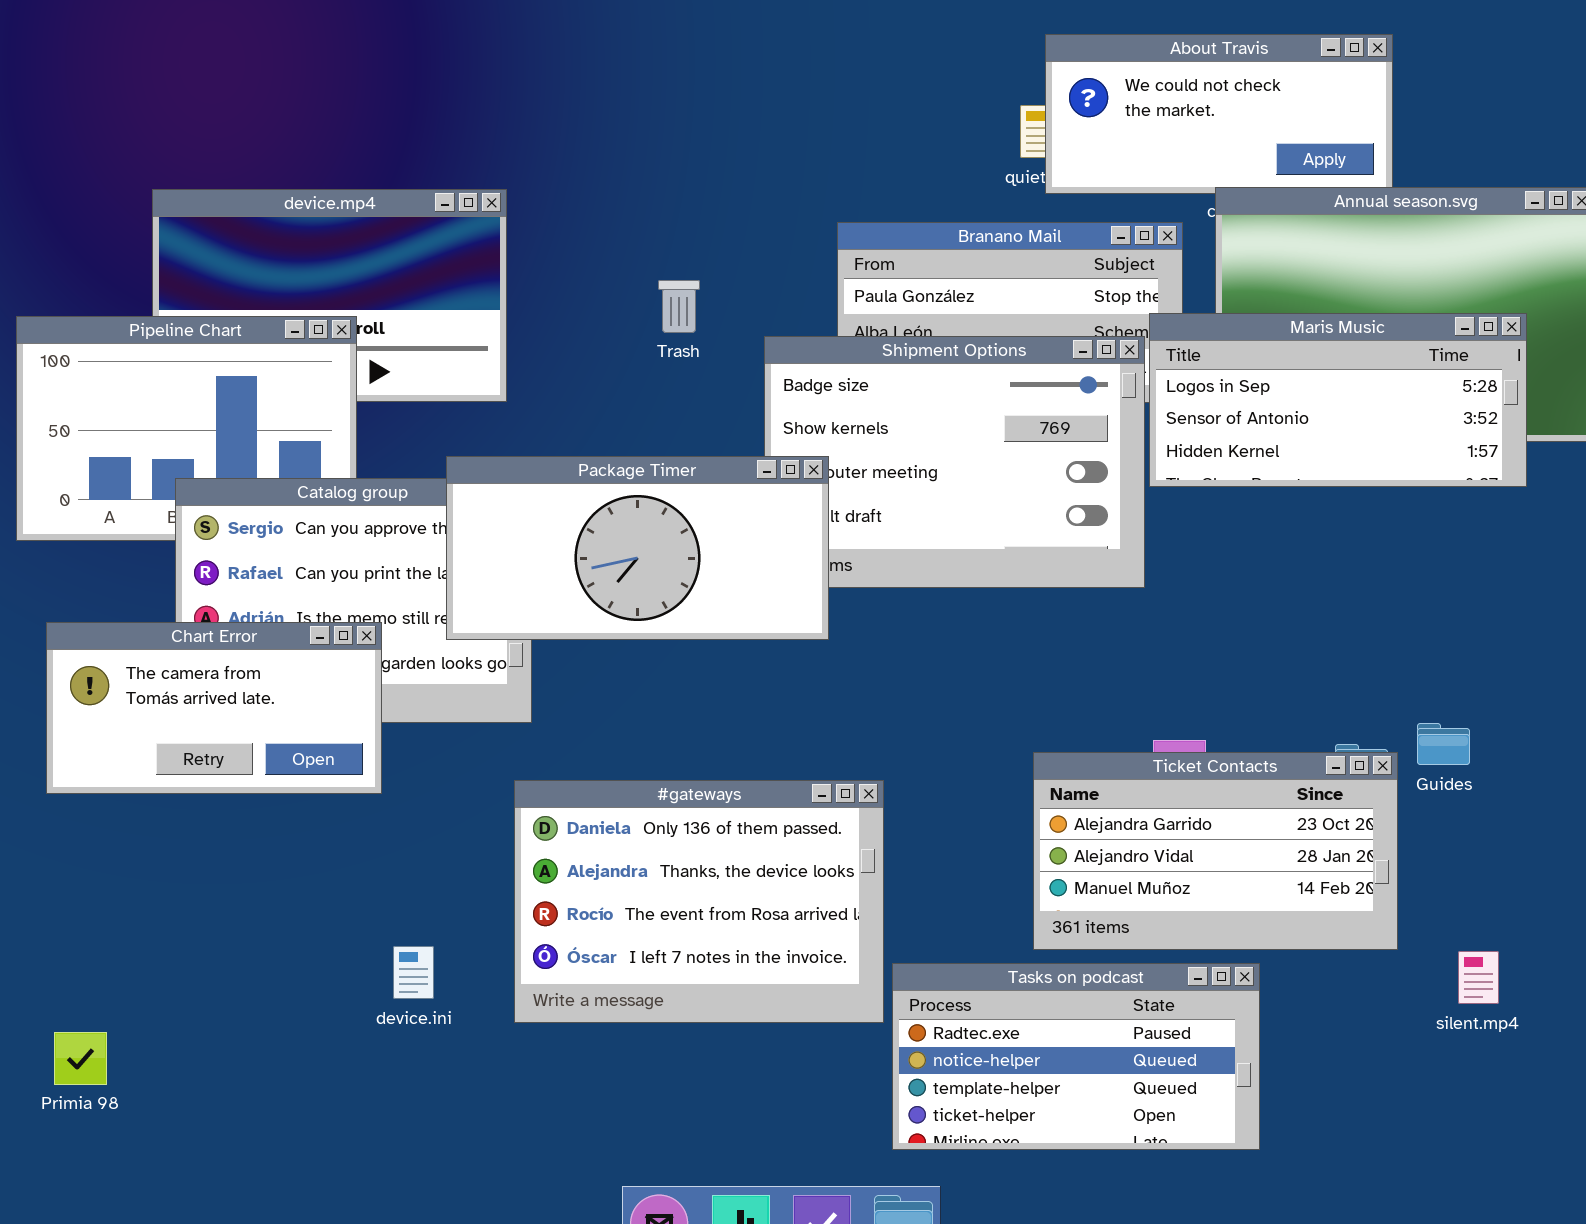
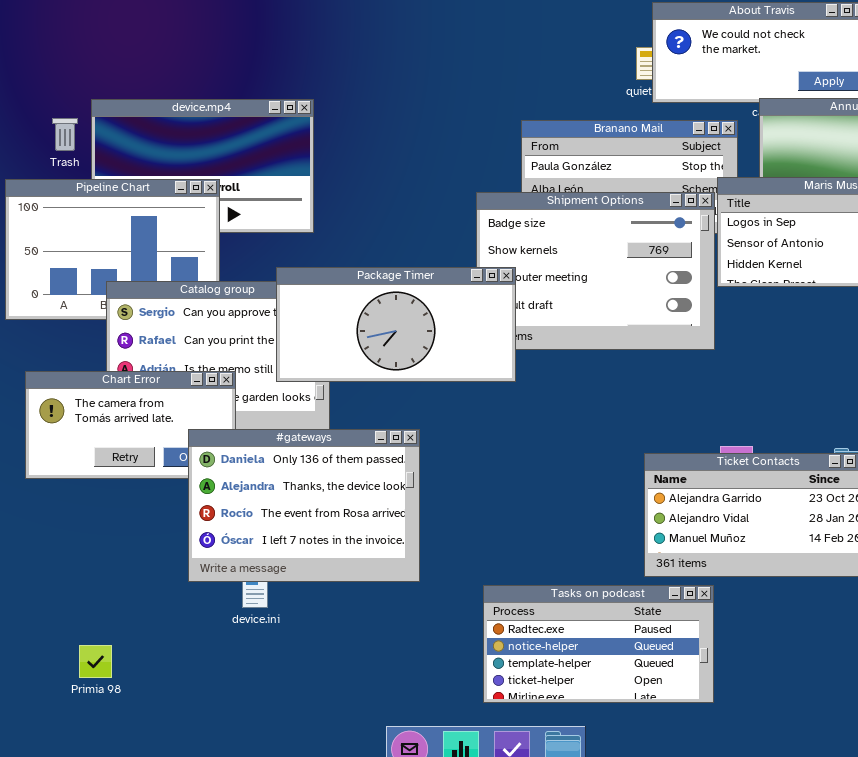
Trash: [658,280,700,333] -> [52,118,78,151], moved
#gateways: [514,780,884,1023] -> [188,429,420,582], moved
Tasks on podcast: [892,963,1260,1150] -> [483,585,714,703], moved
Primia 98: [54,1032,107,1085] -> [79,645,112,678], moved

